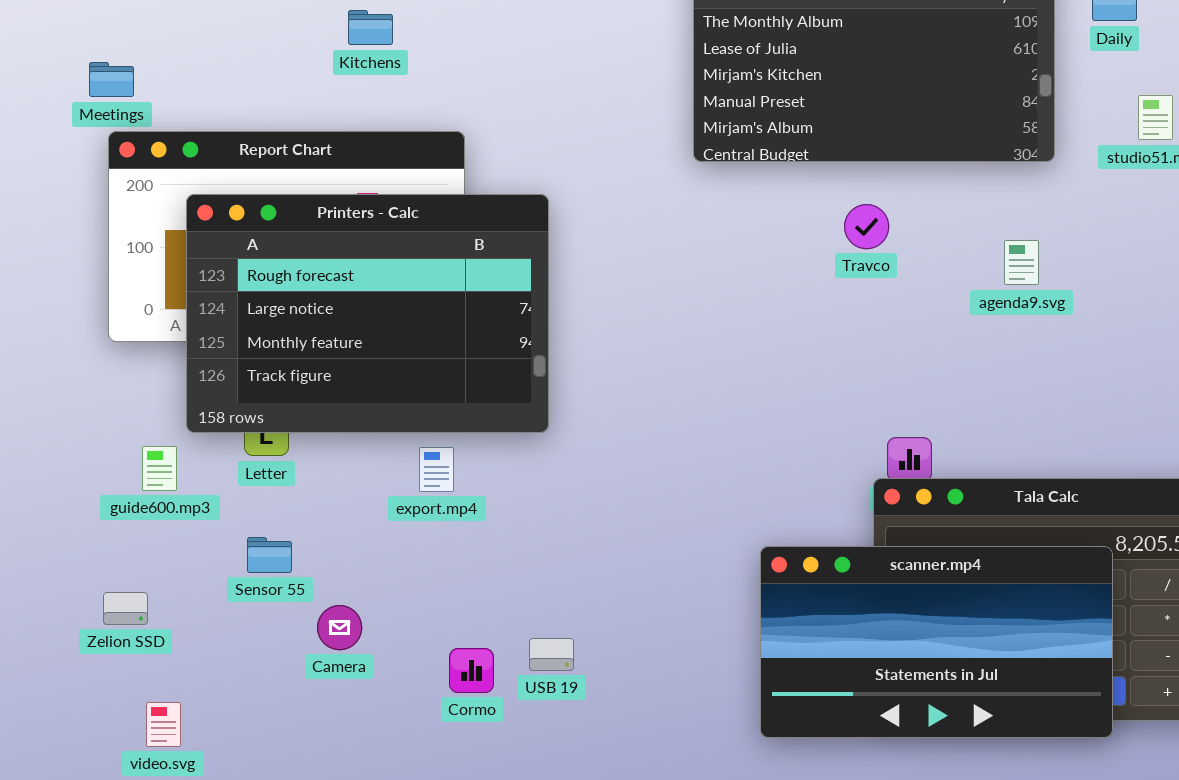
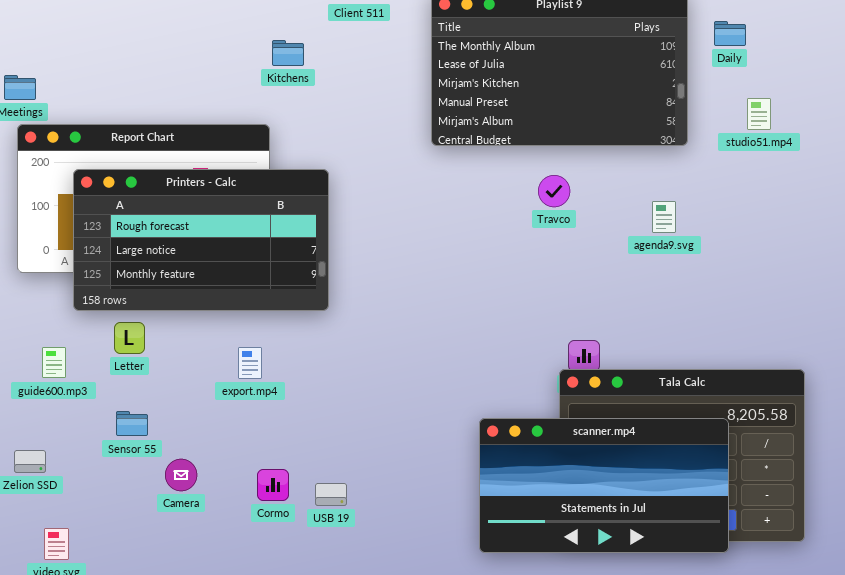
Kitchens: [348,10,393,45] -> [272,40,304,66], moved
Printers - Calc: [186,194,549,433] -> [73,169,329,311], resized
Cormo: [449,648,494,693] -> [257,469,289,501], moved

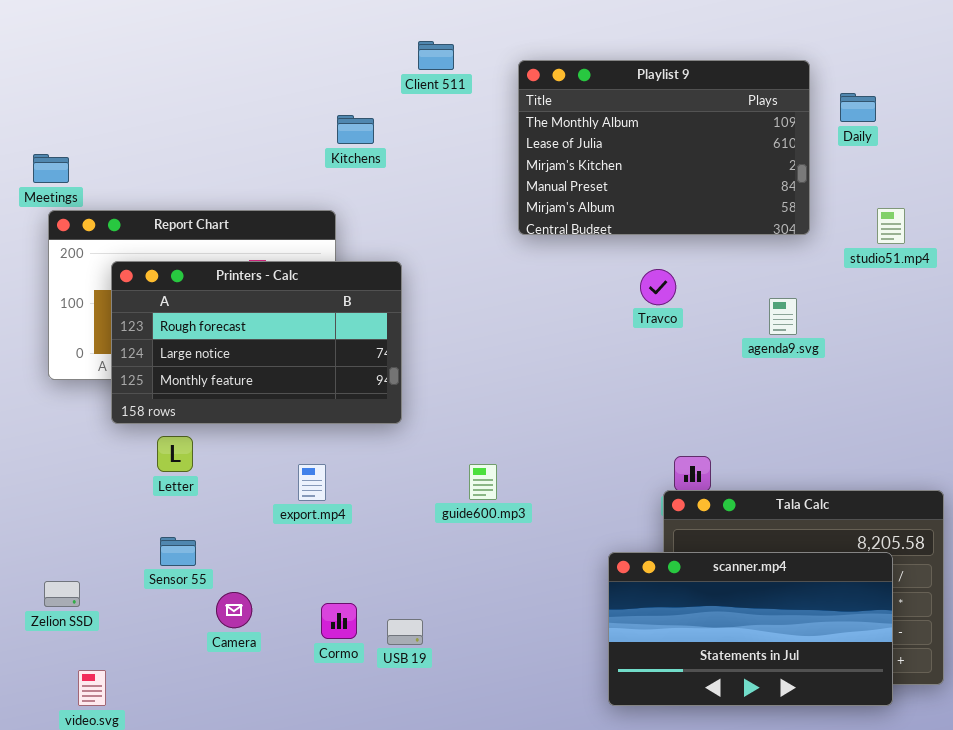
studio51.mp4: [747,98,771,130] -> [877,208,905,244], moved
guide600.mp3: [42,347,66,378] -> [469,464,497,500], moved
scanner.mp4: [479,418,729,553] -> [608,552,893,706], moved

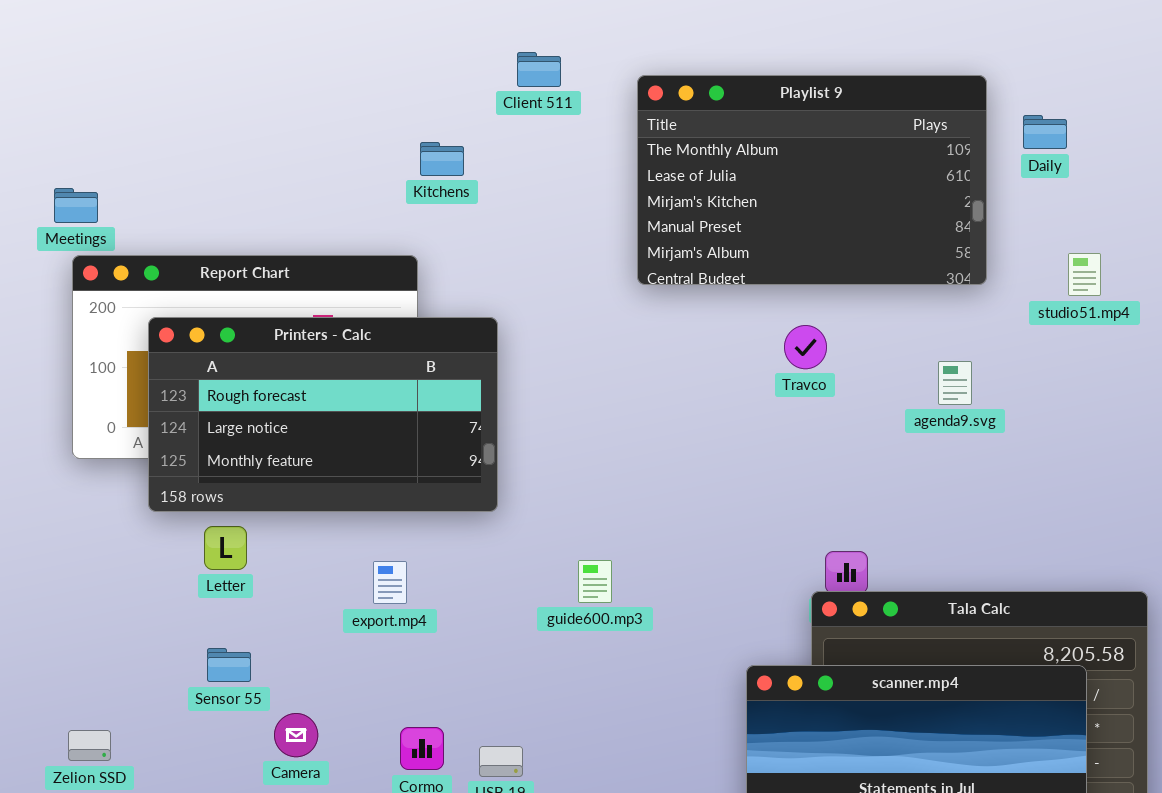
Zelion SSD: [44,581,80,607] -> [68,730,111,761], moved

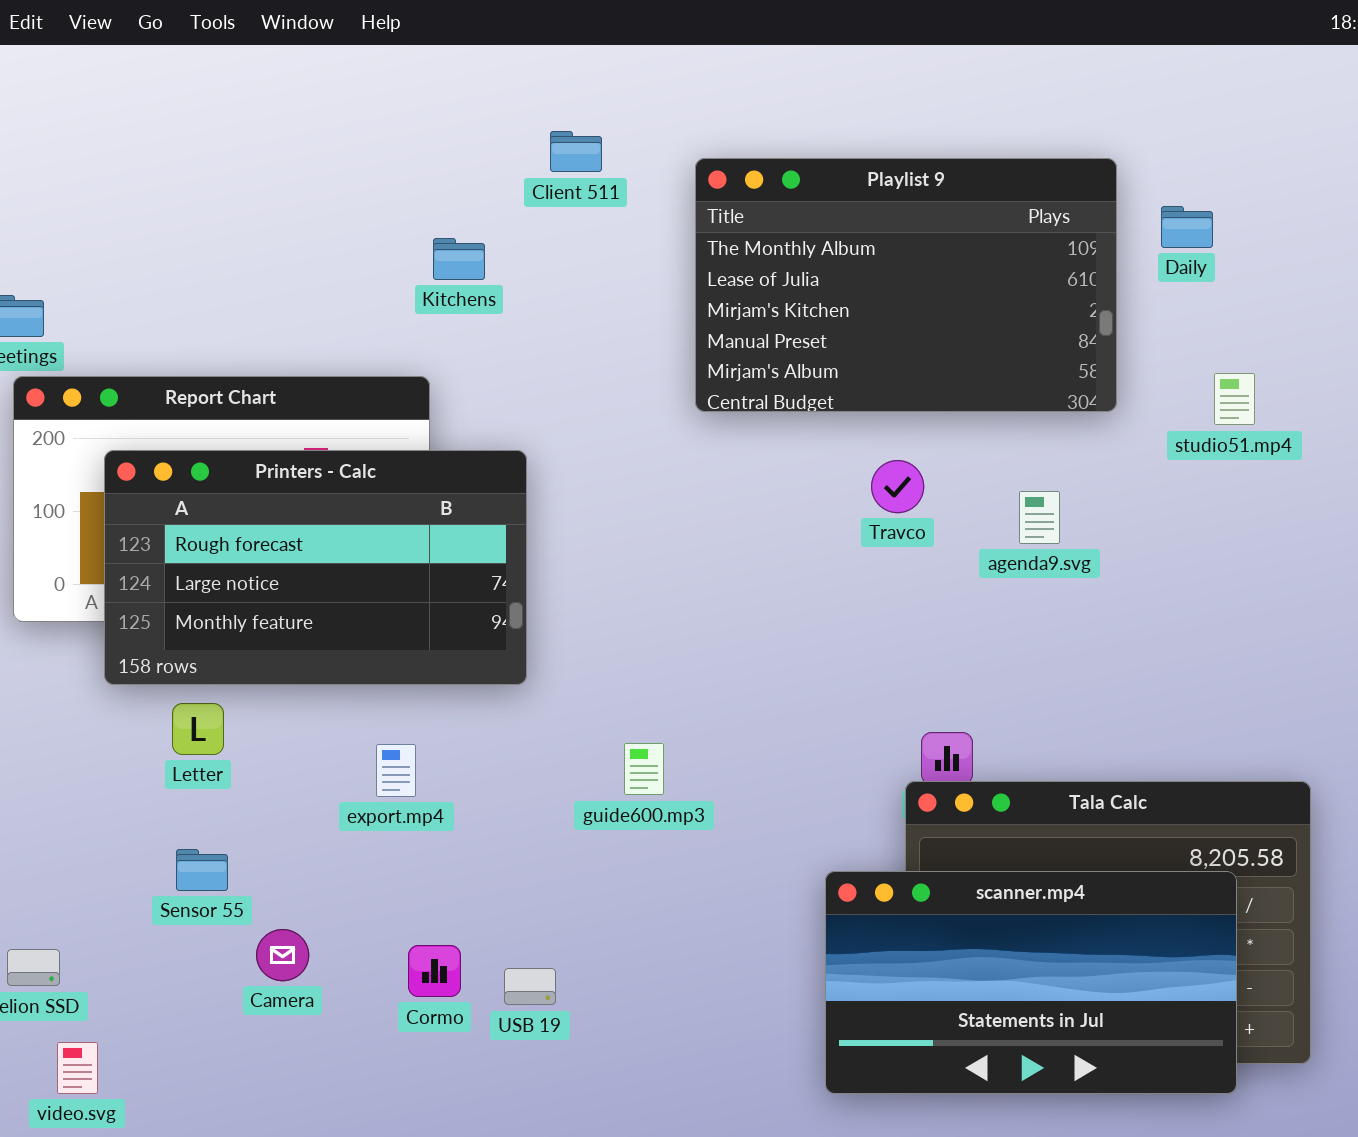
agenda9.svg: [938,361,972,405] -> [1019,491,1060,544], moved

